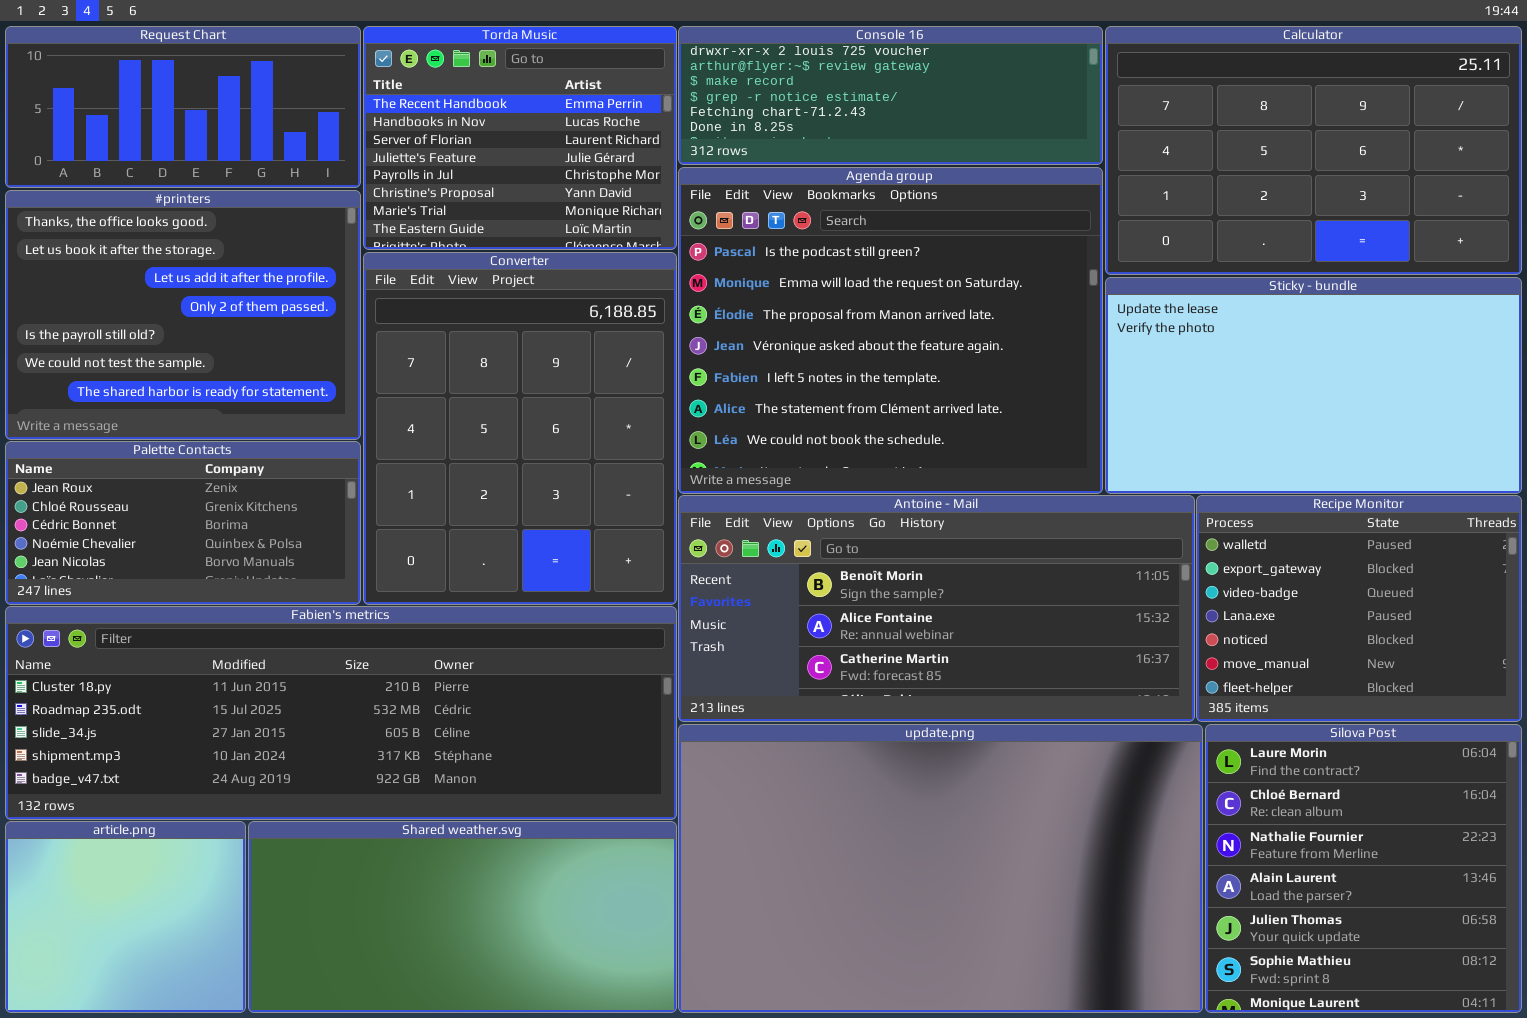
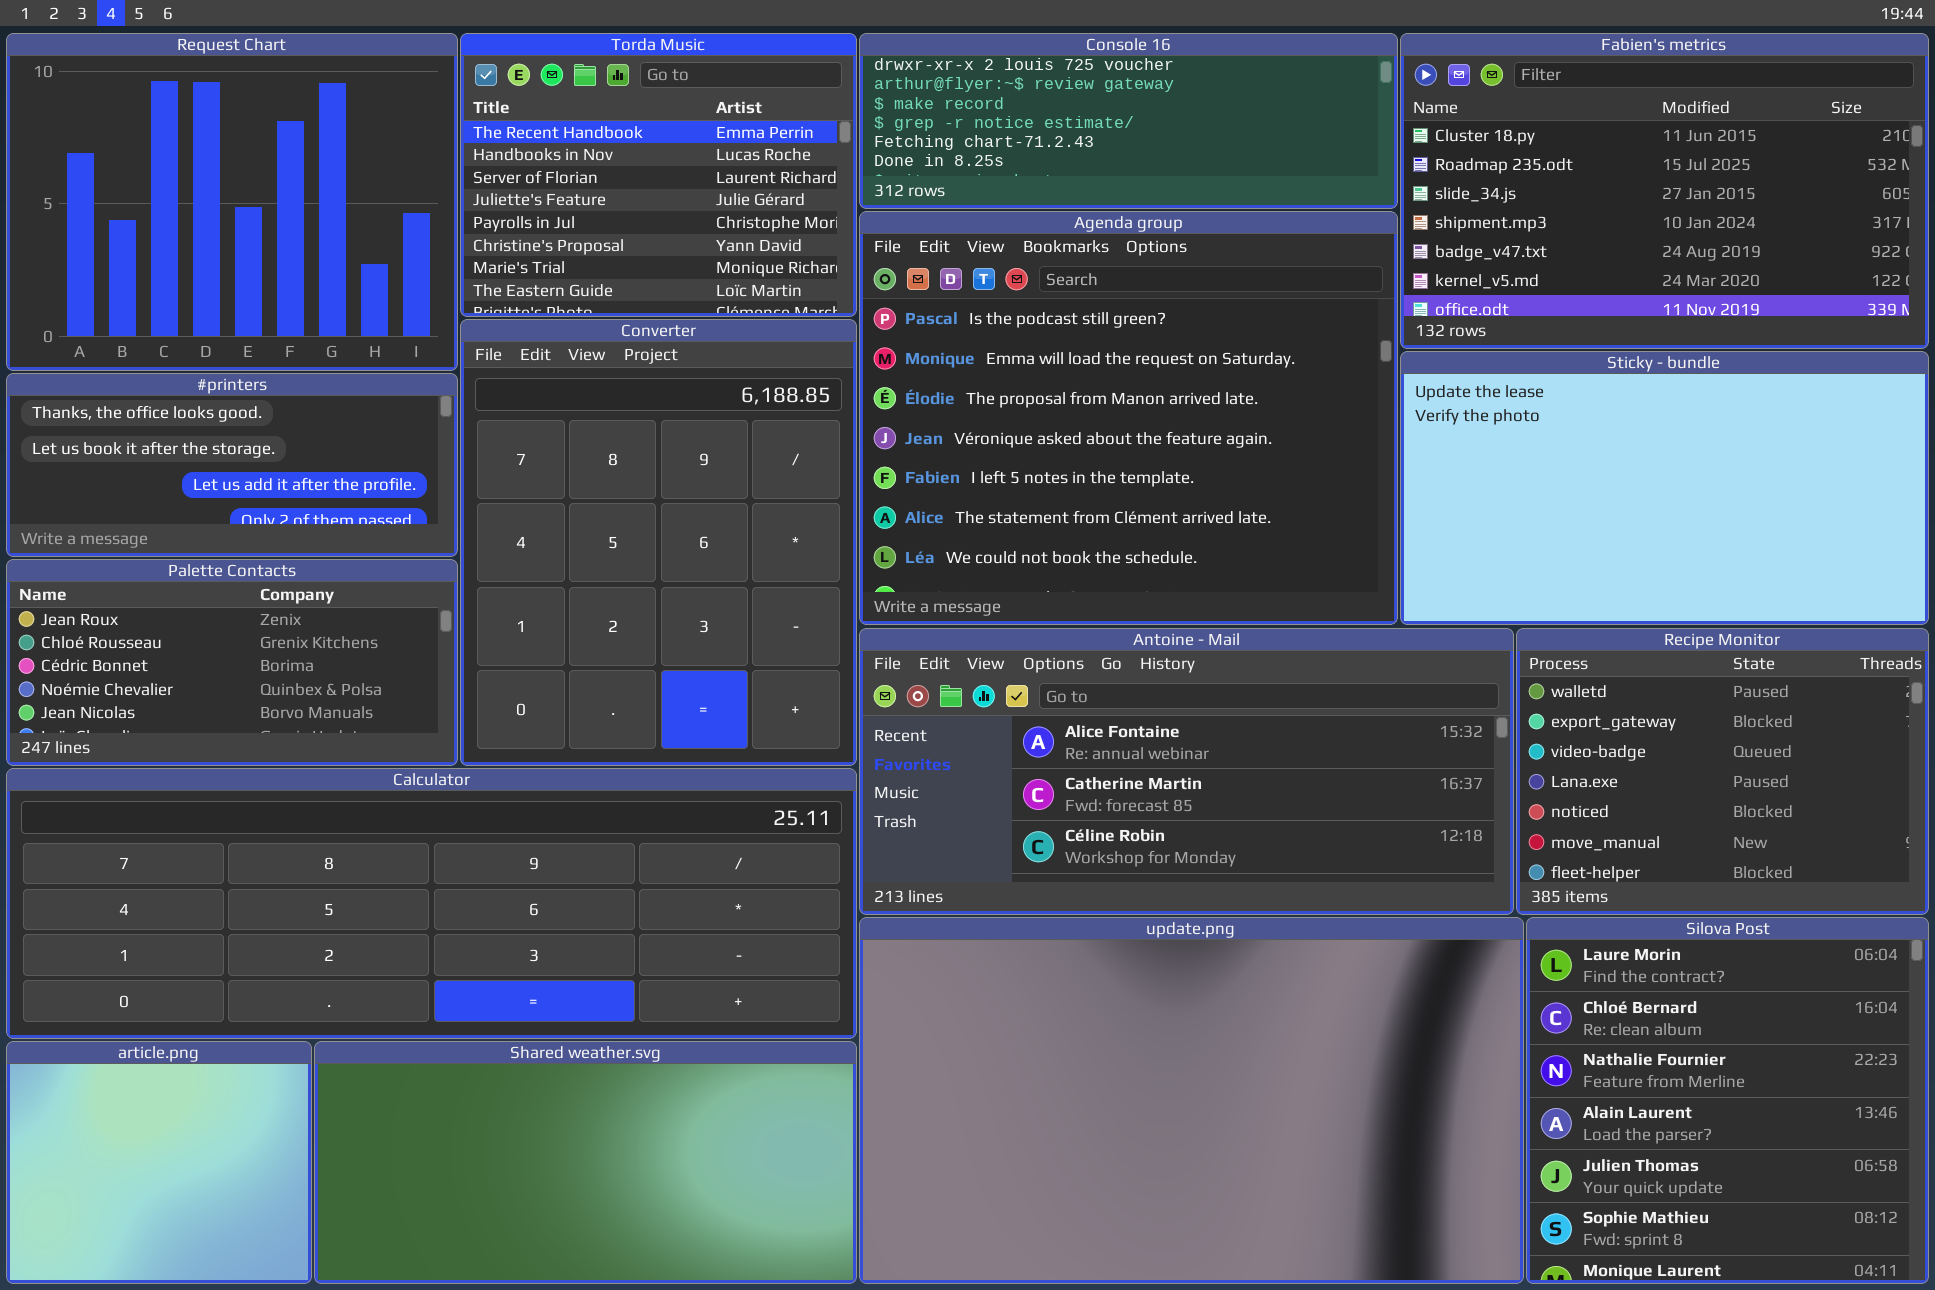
Request Chart: [5,26,361,188] -> [6,33,458,371], resized
Calculator: [1105,26,1522,275] -> [6,768,857,1039], moved, resized
#printers: [5,190,361,440] -> [6,373,458,557], resized
Antoine - Mail: [678,495,1195,722] -> [859,628,1514,915], scrolled down 1 row
Fabien's metrics: [5,606,677,820] -> [1400,33,1929,349], moved, resized

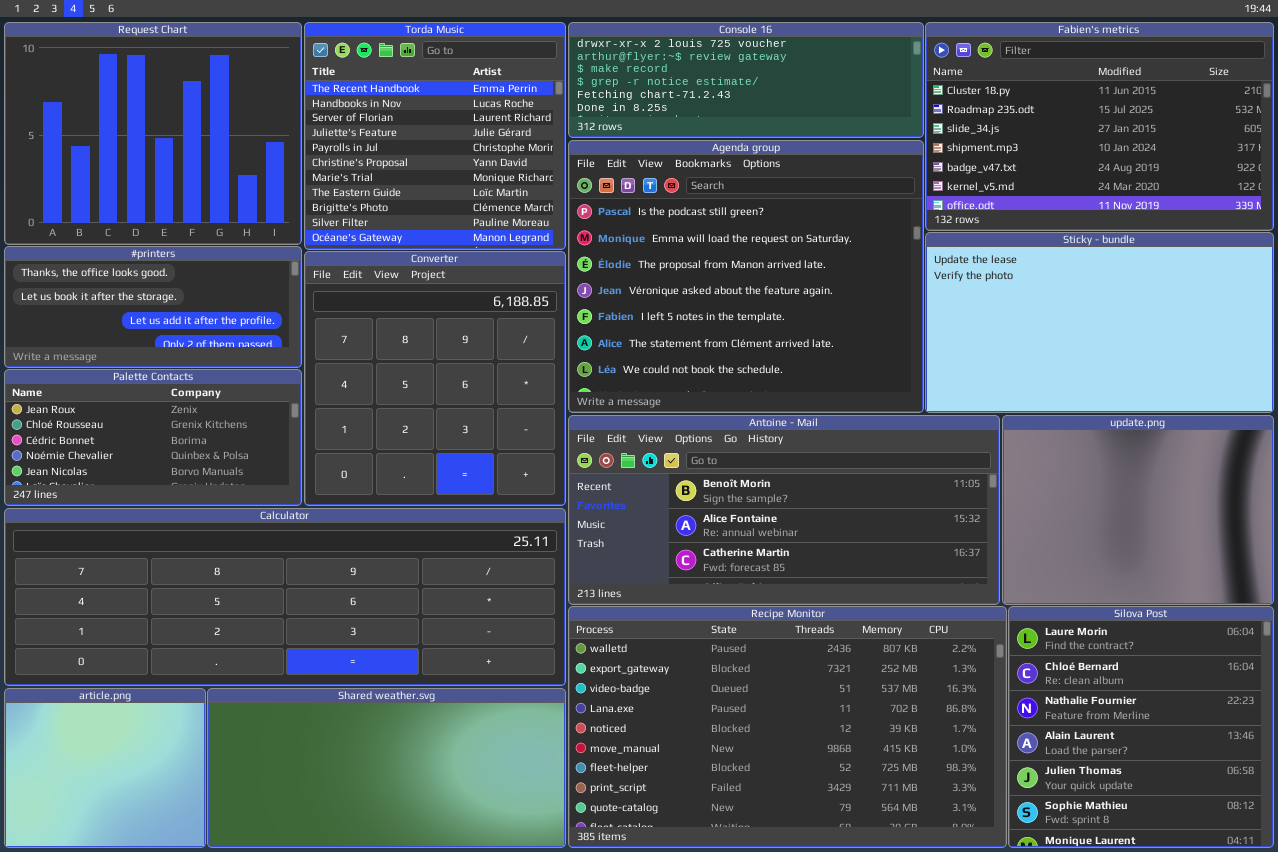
Torda Music: [460,33,857,317] -> [304,22,566,250], resized
Converter: [460,319,857,766] -> [304,251,566,506], resized
Antoine - Mail: [859,628,1514,915] -> [568,415,1000,605], scrolled up 1 row
Recipe Monitor: [1516,628,1929,915] -> [568,606,1007,848], moved, resized
update.png: [859,917,1524,1284] -> [1002,415,1274,605], moved, resized

